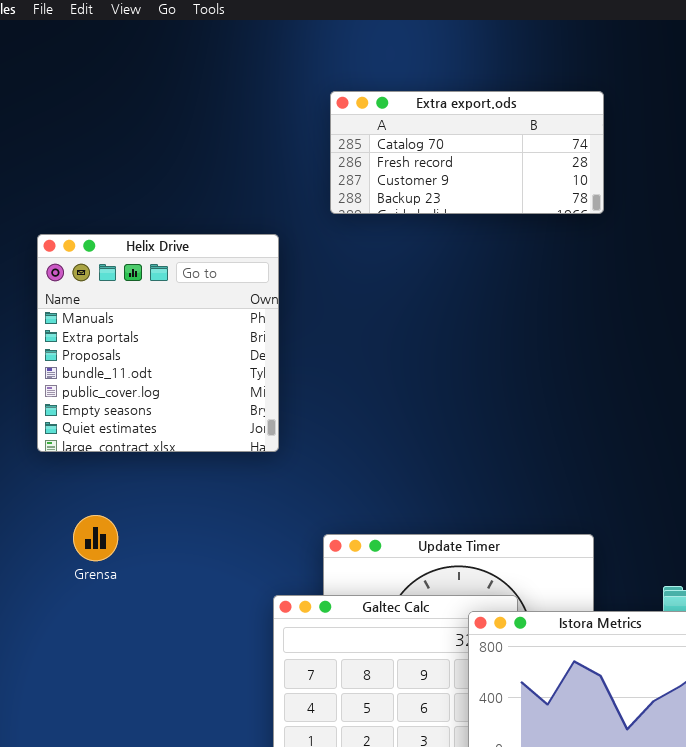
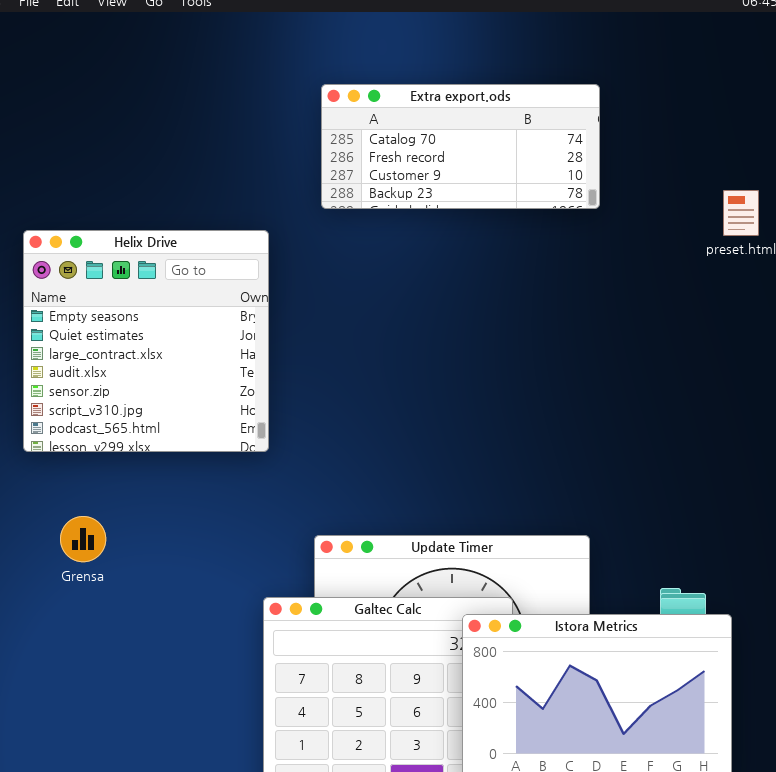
Helix Drive: [37,234,279,452] -> [23,230,269,452], scrolled down 5 rows

